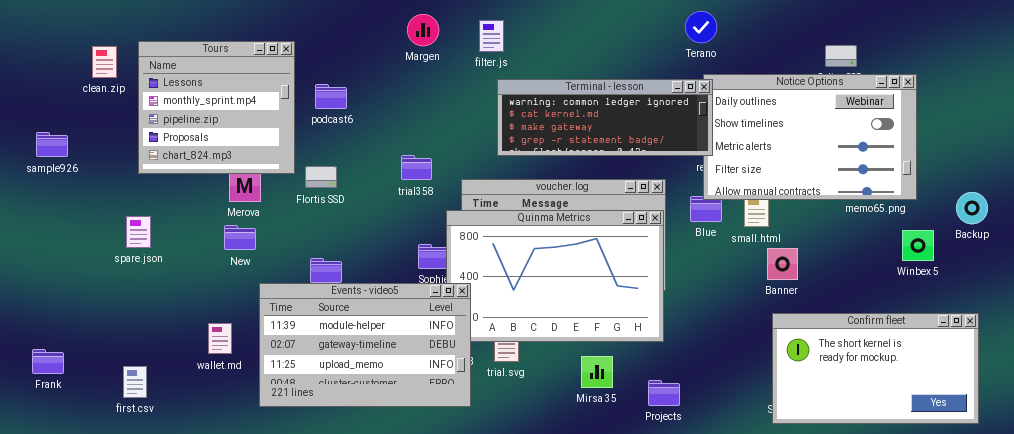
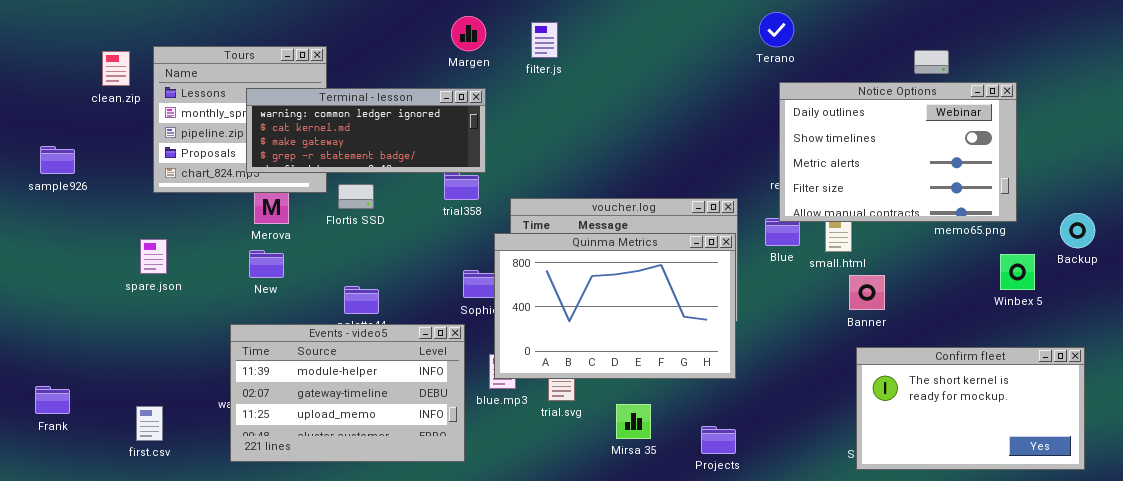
Terminal - lesson: [497,79,713,156] -> [246,88,486,173], moved
Events - video5: [259,283,471,407] -> [230,324,465,462], moved
Mirsa 35: [581,356,613,388] -> [616,404,651,439], moved
Projects: [648,380,680,406] -> [701,426,736,454], moved

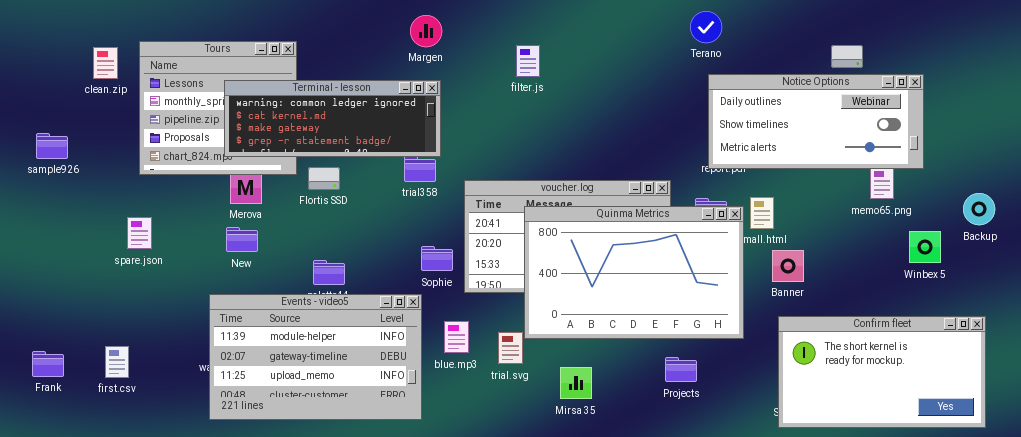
filter.js: [531,22,558,58] -> [516,45,540,77], moved
Notice Options: [779,82,1017,222] -> [708,74,924,169], resized
Quinma Metrics: [494,233,736,379] -> [524,206,744,339], moved
first.csv: [136,406,163,441] -> [105,346,129,378], moved
Projects: [701,426,736,454] -> [665,357,697,382], moved

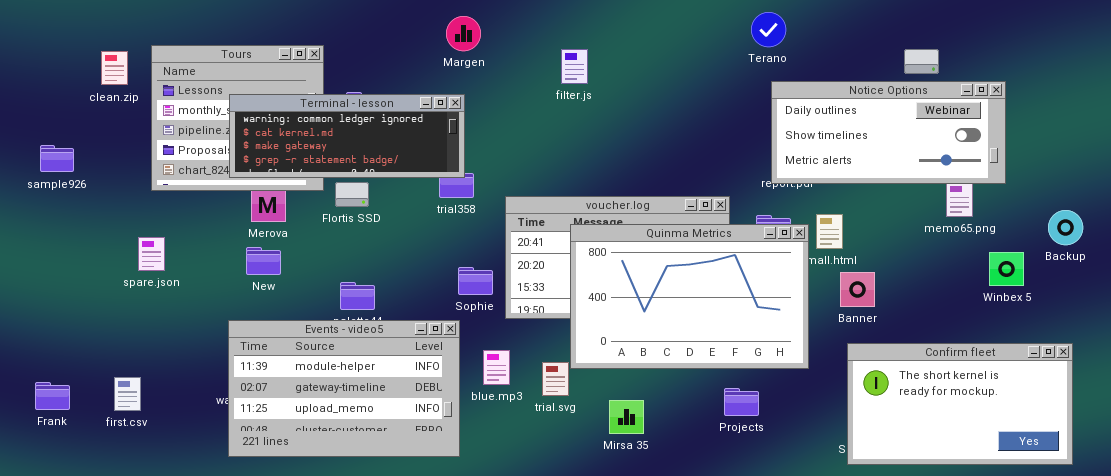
Terminal - lesson: [224,80,441,157] -> [229,94,465,178], moved

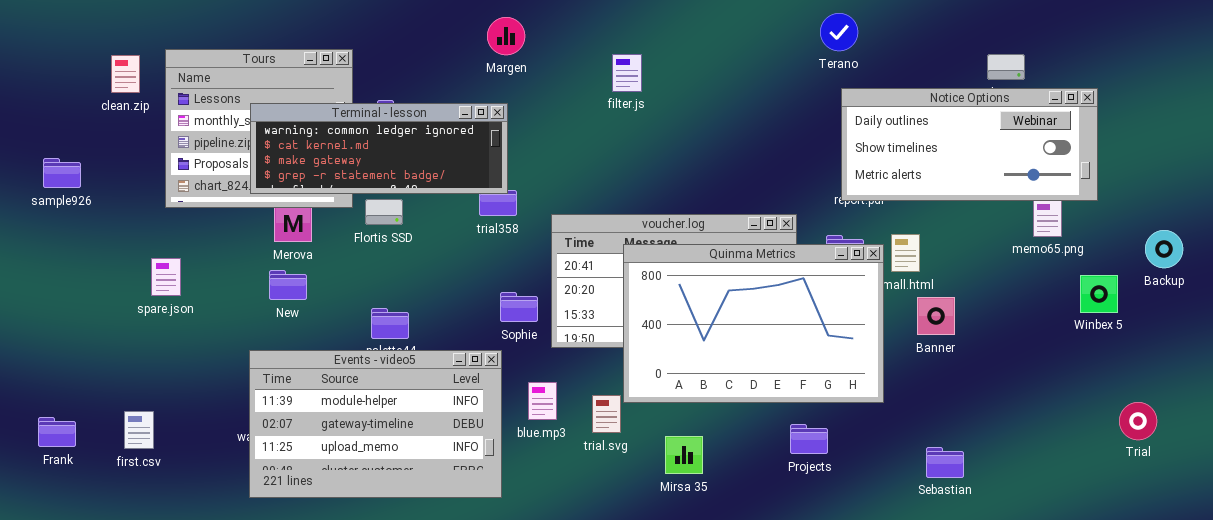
Confirm fleet: [847,343,1073,465] -> none, closed

